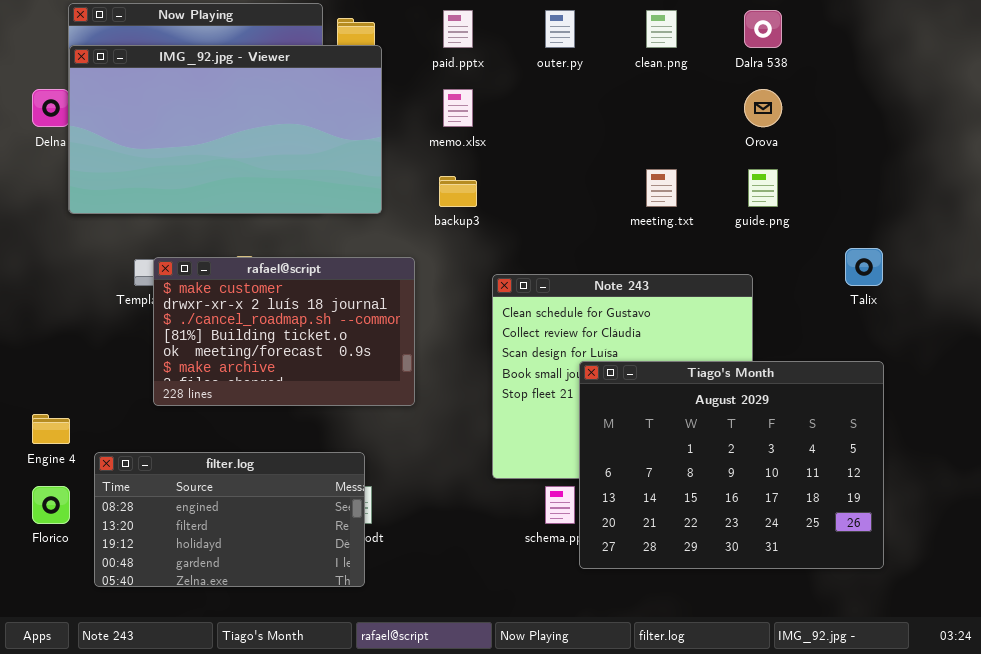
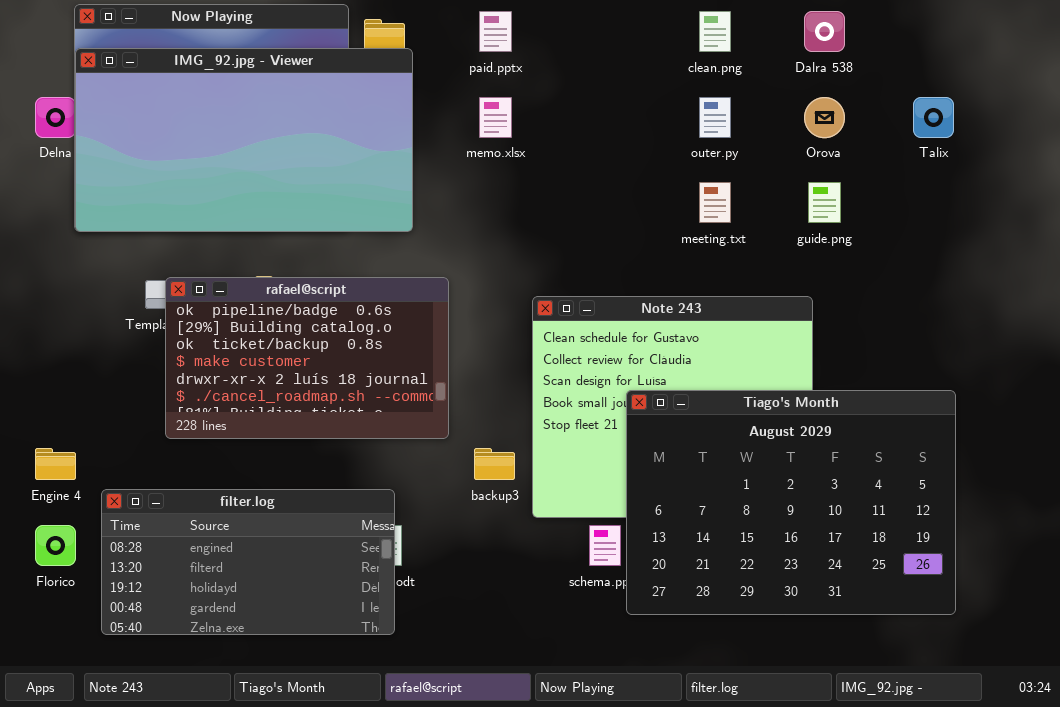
outer.py: [545,10,575,48] -> [699,97,731,138], moved
backup3: [439,176,477,207] -> [474,448,515,480], moved
Talix: [845,248,883,286] -> [913,97,954,138], moved
rafael@script: [153,257,415,406] -> [165,277,449,439], scrolled up 3 rows

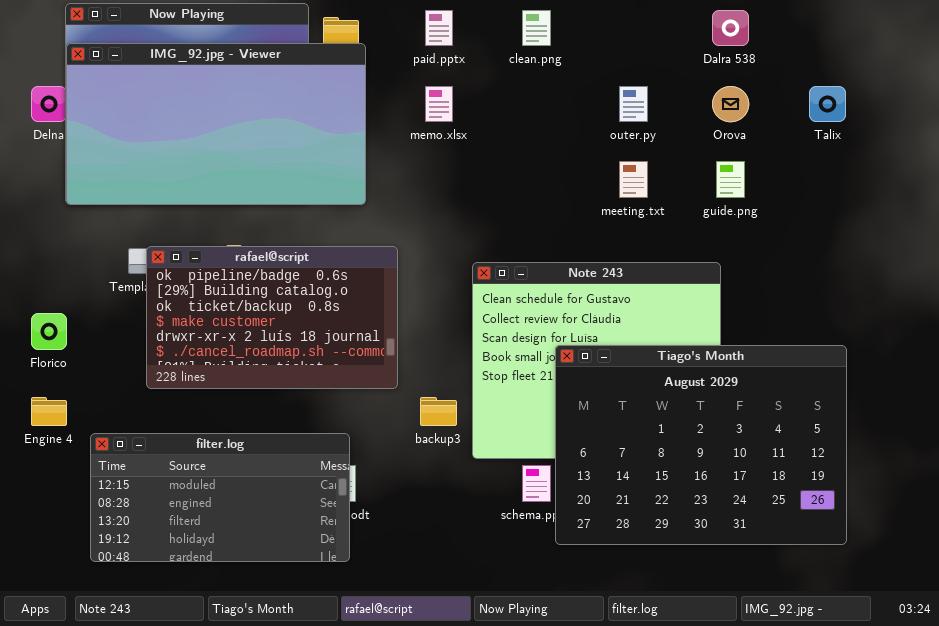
clean.png: [699,11,731,52] -> [522,10,551,46], moved
filter.log: [101,489,395,635] -> [90,433,350,562], scrolled up 1 row
Florico: [35,525,76,566] -> [31,313,67,350], moved

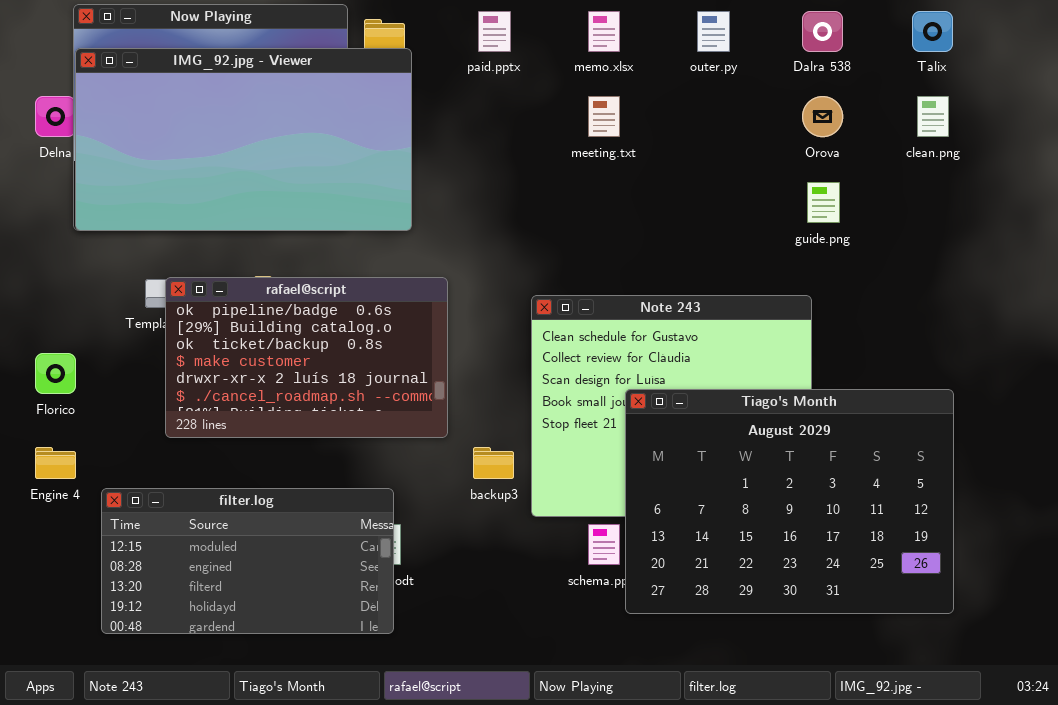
clean.png: [522,10,551,46] -> [917,96,949,137], moved
memo.xlsx: [425,86,453,122] -> [588,11,620,52], moved
outer.py: [619,86,648,122] -> [697,11,730,52], moved
Talix: [809,86,846,122] -> [912,11,953,52], moved
meeting.txt: [619,161,648,198] -> [588,96,620,137], moved

